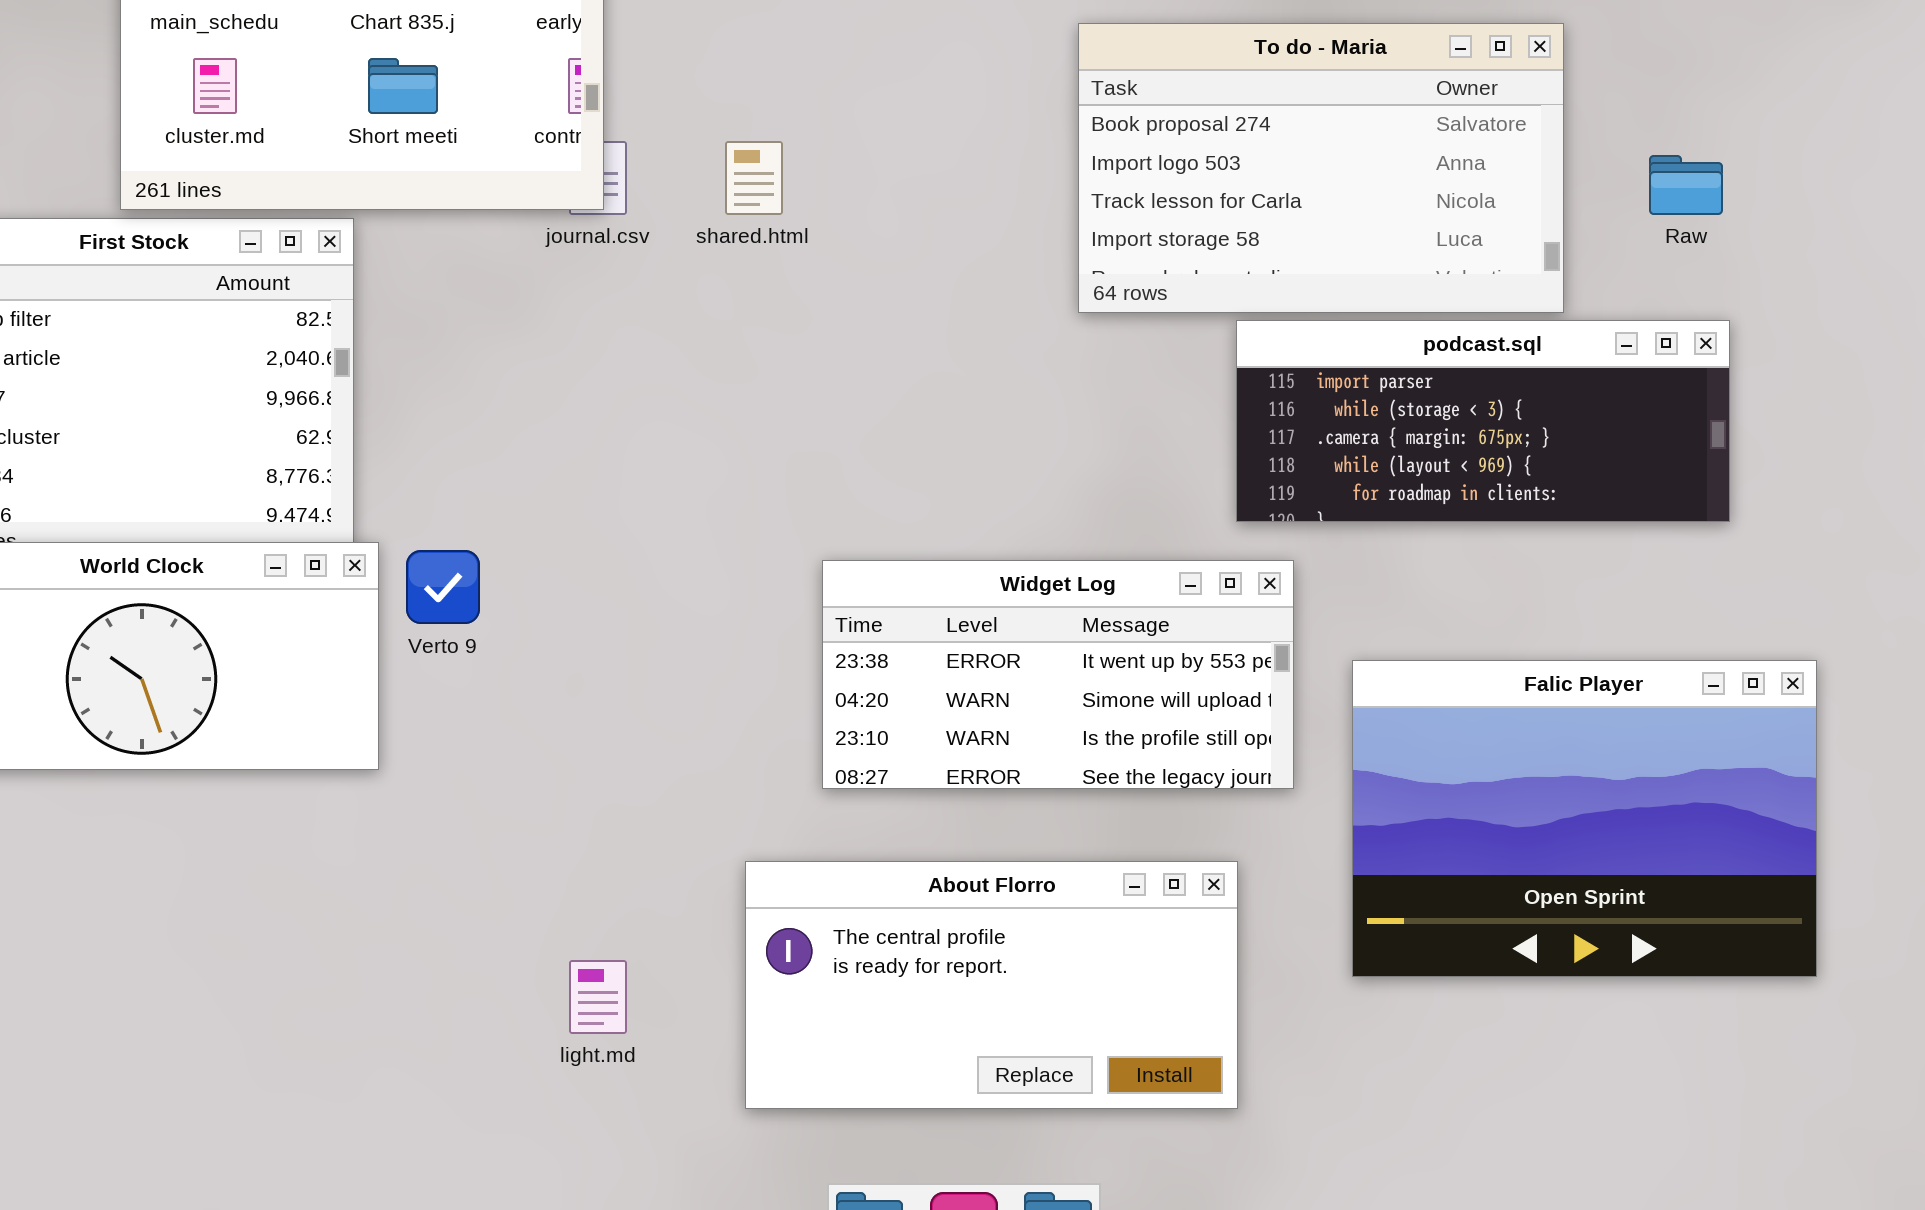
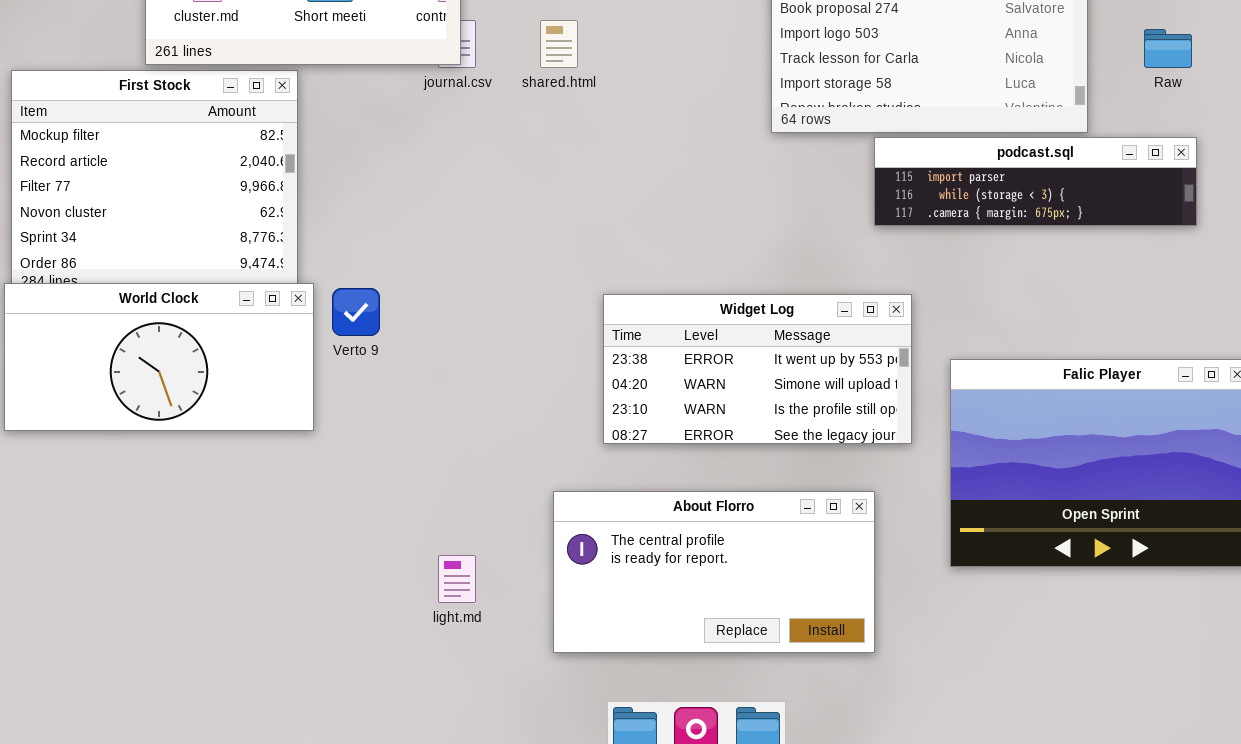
podcast.sql: [1236,320,1730,522] -> [874,137,1197,226], resized

